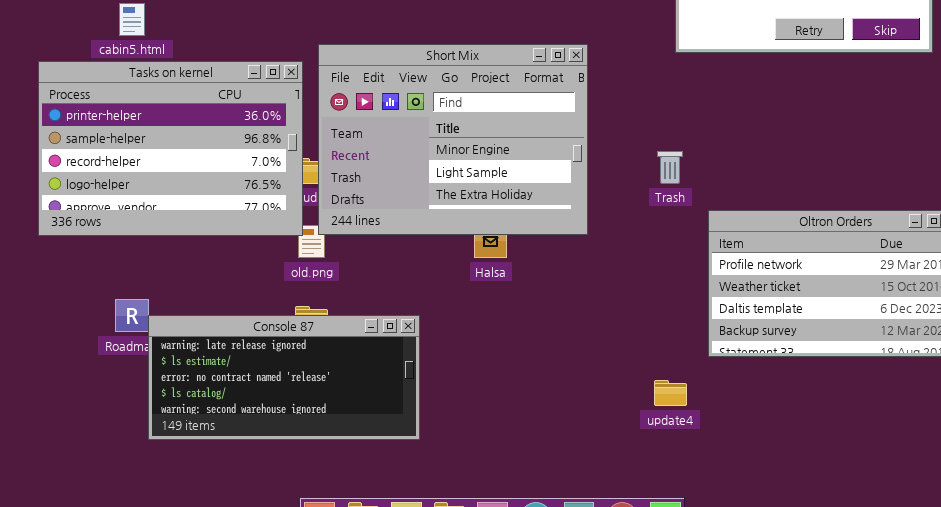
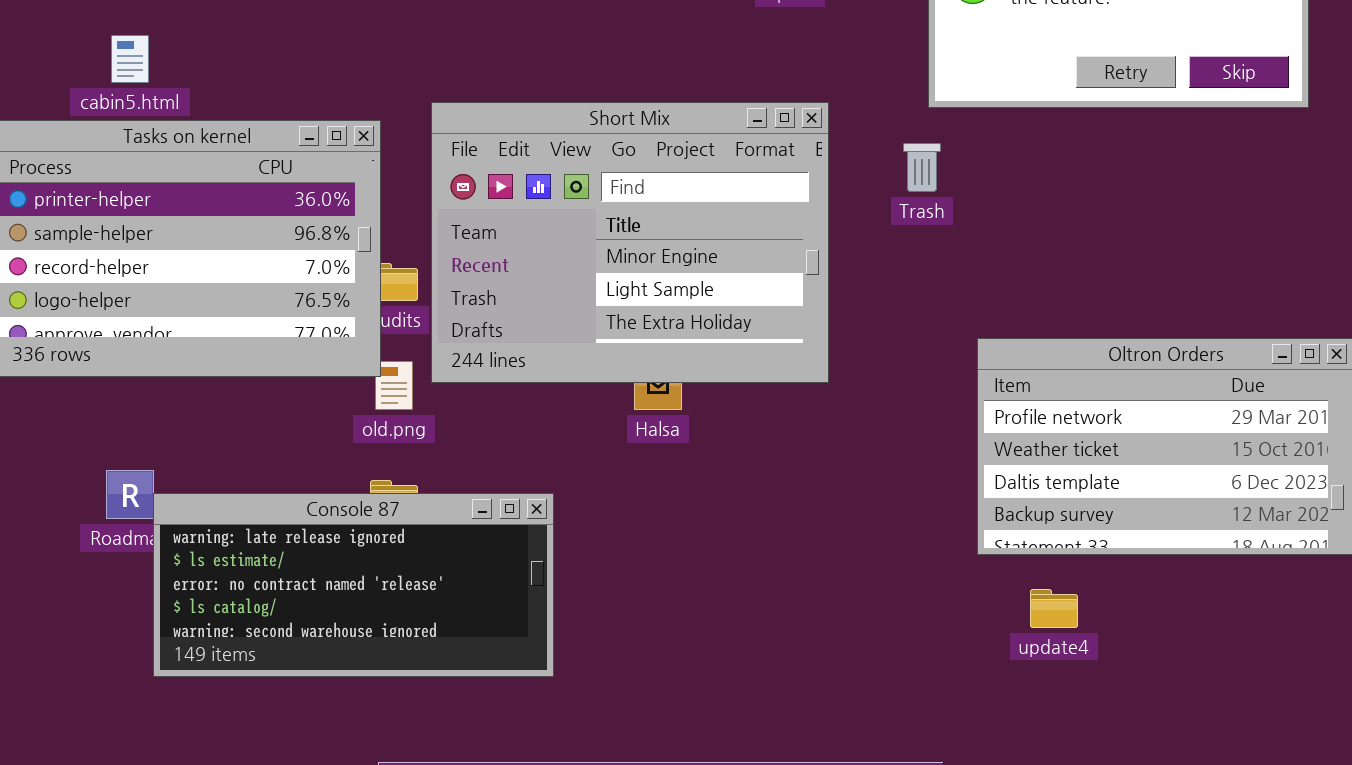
Short Mix: [318,44,588,235] -> [431,102,829,383], moved
Trash: [657,151,683,184] -> [903,143,941,192], moved
update4: [654,380,687,406] -> [1030,589,1078,628], moved

